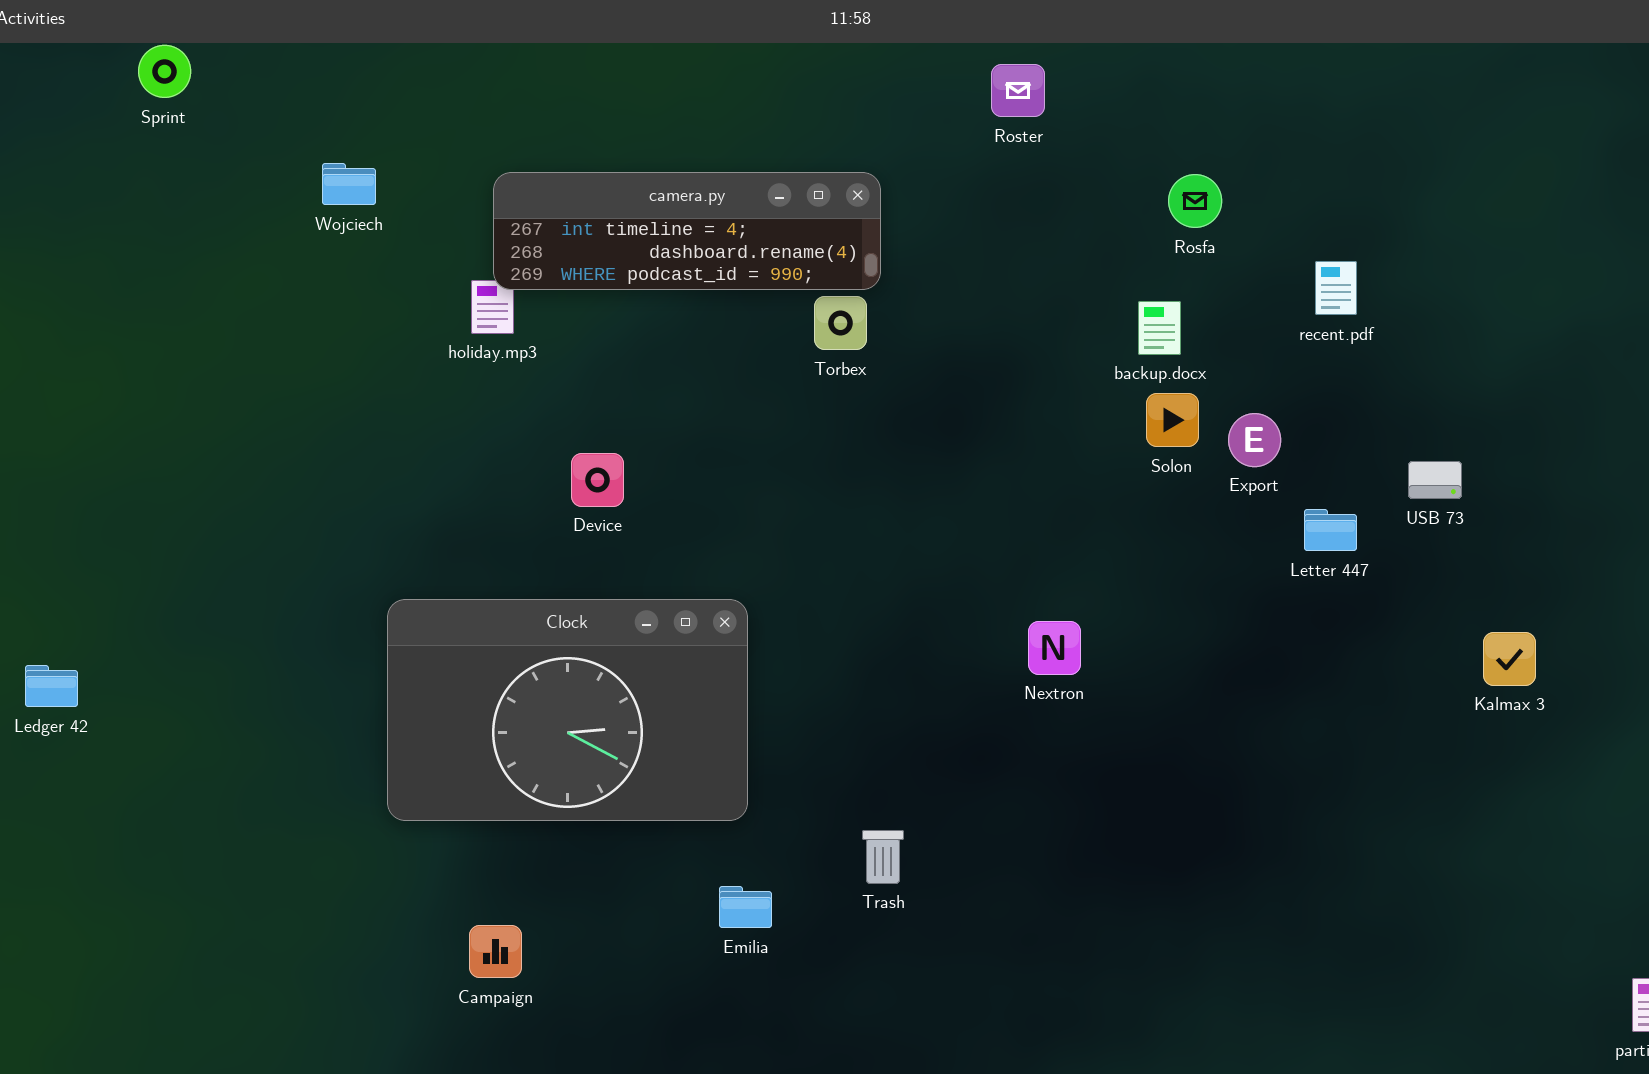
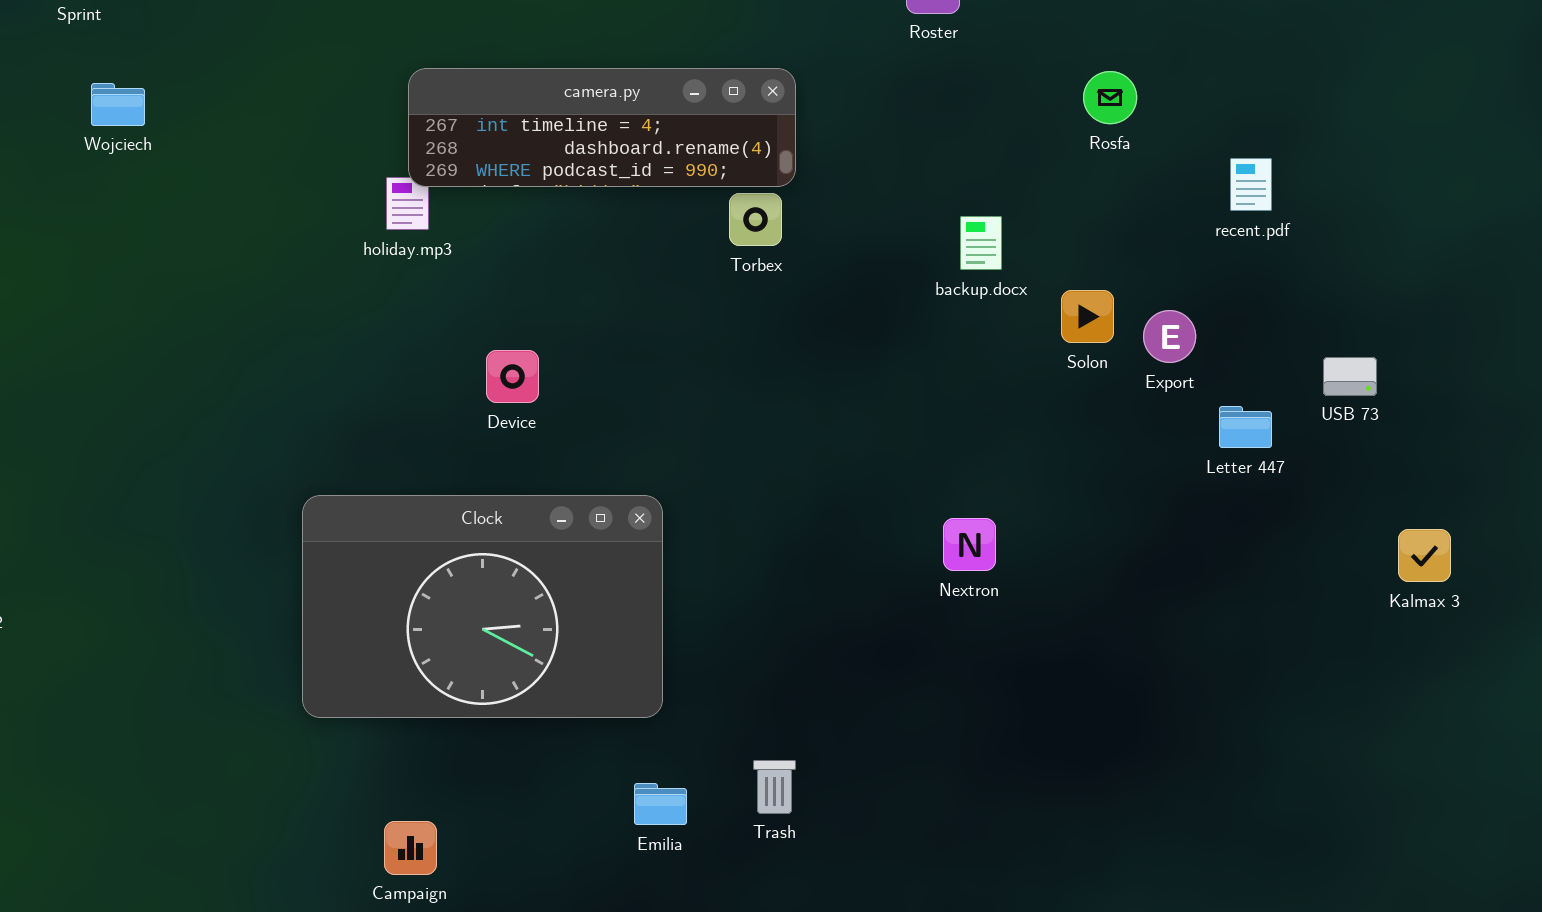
Wojciech: [322,163,376,205] -> [91,83,145,126], moved
backup.docx: [1138,301,1181,355] -> [960,216,1002,270], moved
Trash: [862,830,904,884] -> [753,760,796,814], moved

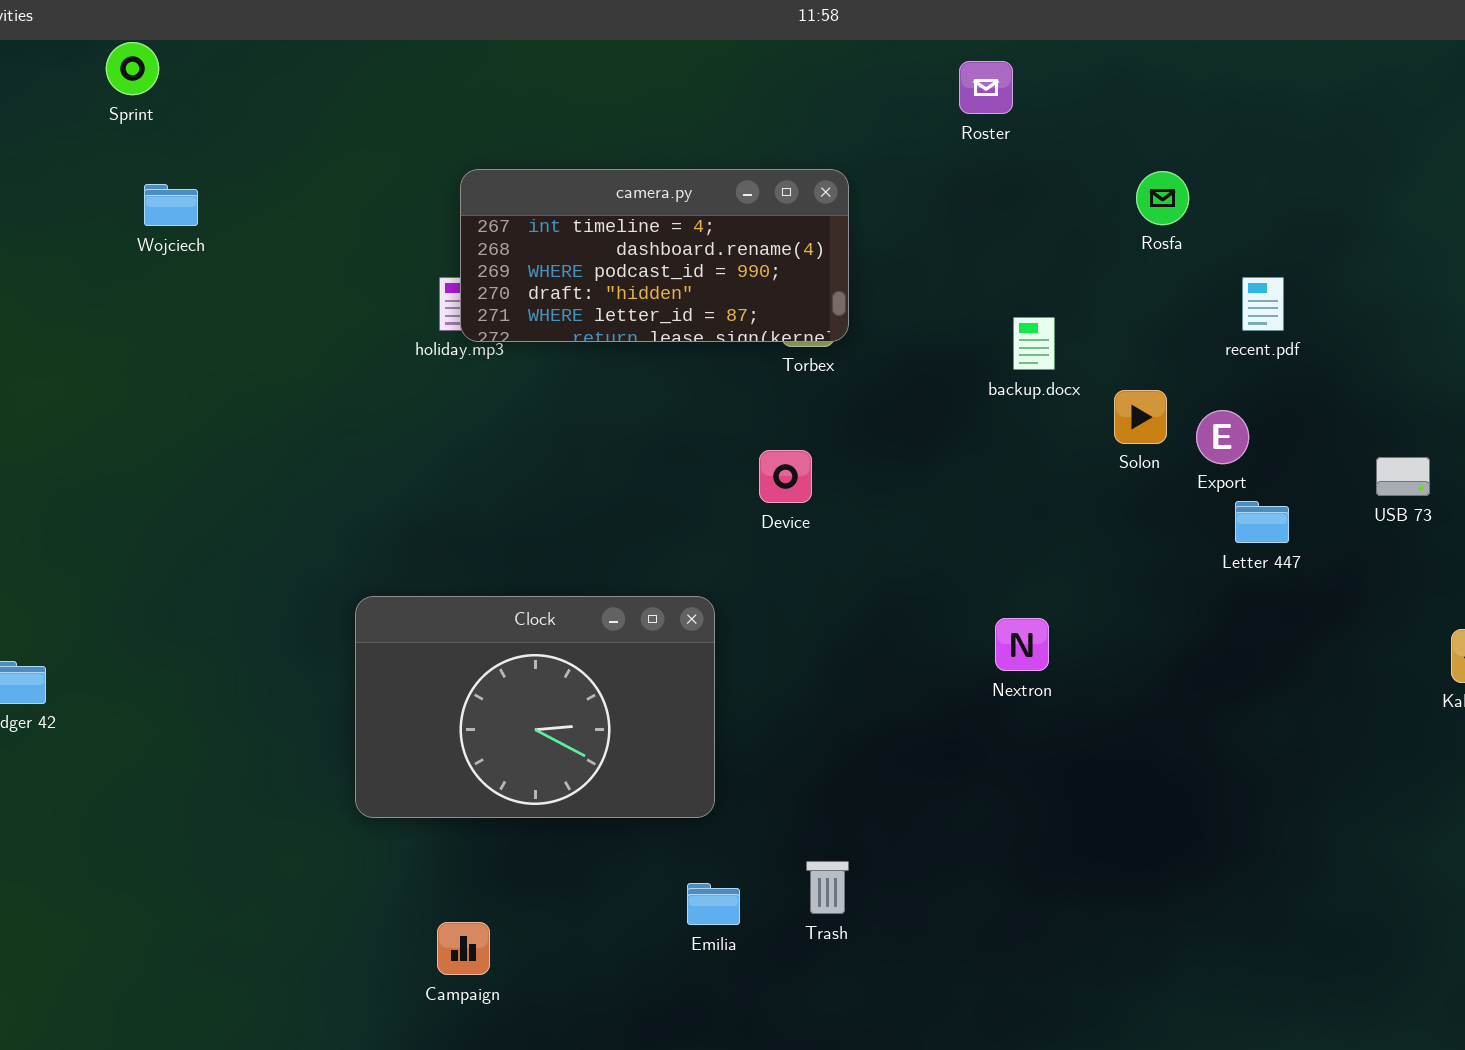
camera.py: [408,68,796,187] -> [460,169,849,342], resized
recent.pdf: [1230,158,1272,211] -> [1242,277,1284,331], moved
Device: [486,350,539,403] -> [759,450,812,503], moved
Letter 447: [1219,406,1272,448] -> [1235,501,1289,543], moved

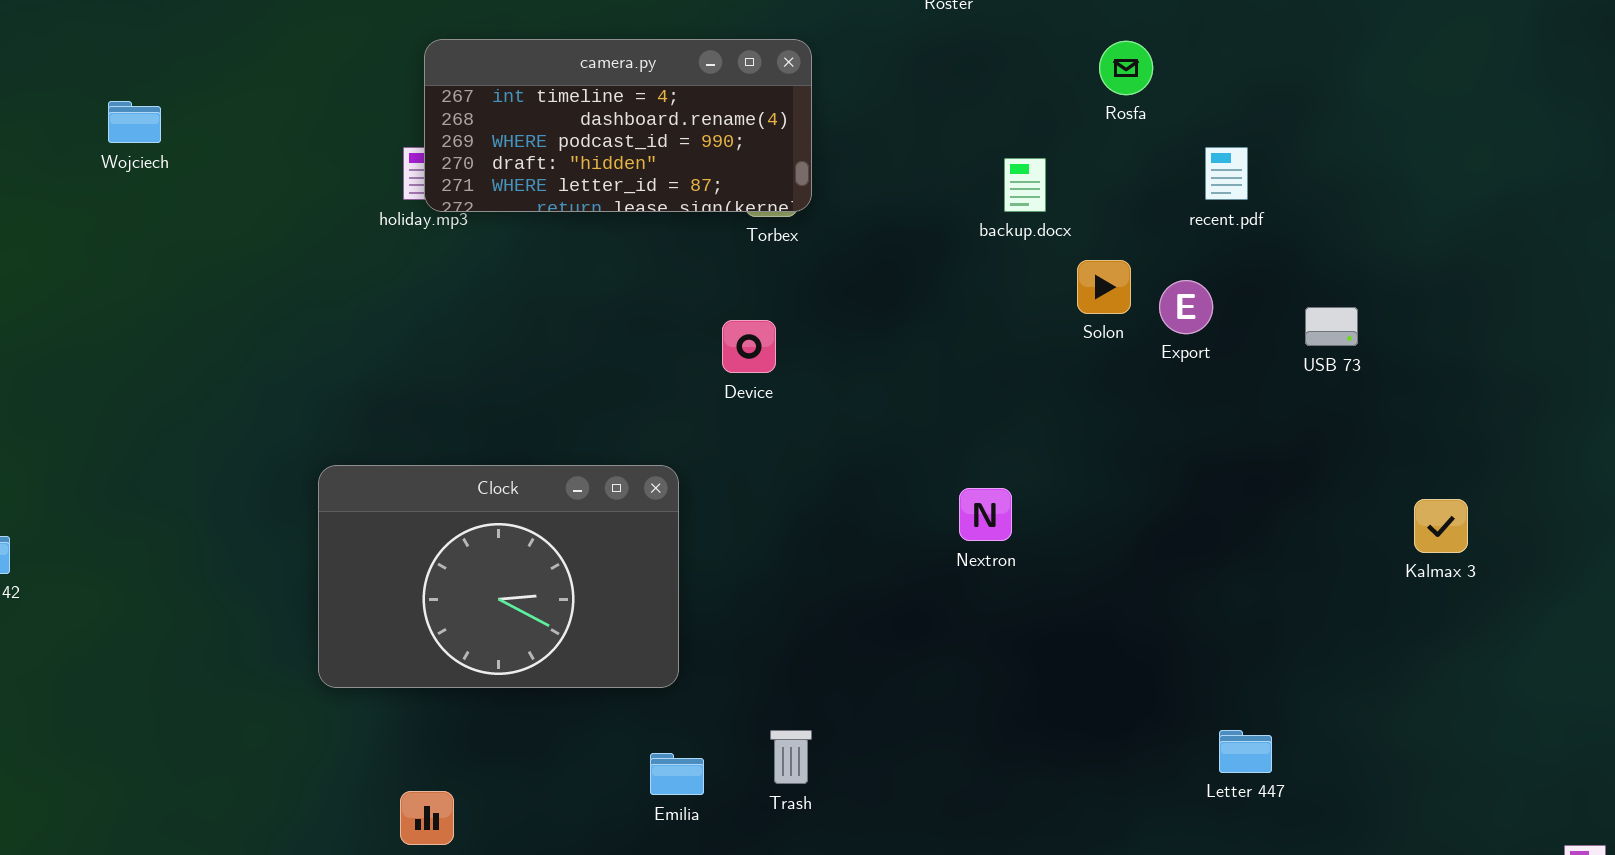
Wojciech: [144,184,198,226] -> [108,101,161,143], moved
backup.docx: [1013,317,1055,370] -> [1004,158,1046,212], moved
USB 73: [1376,457,1430,496] -> [1305,307,1358,346], moved
Letter 447: [1235,501,1289,543] -> [1219,730,1272,773], moved

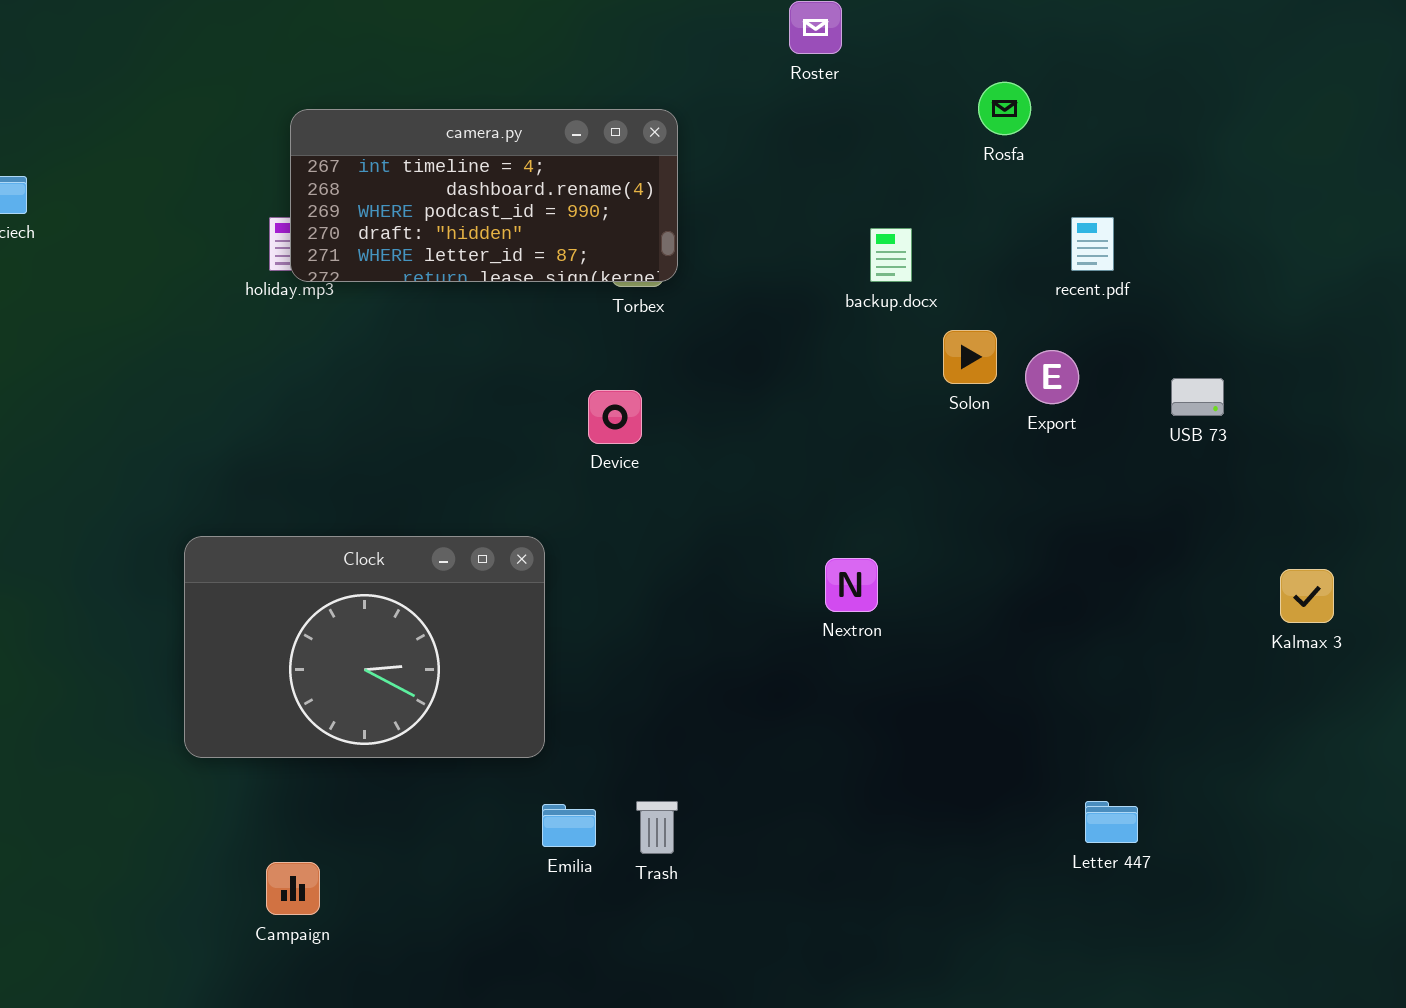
Rosfa: [1099,41,1153,95] -> [978,82,1031,135], moved
Emilia: [650,753,704,795] -> [542,804,596,847], moved

